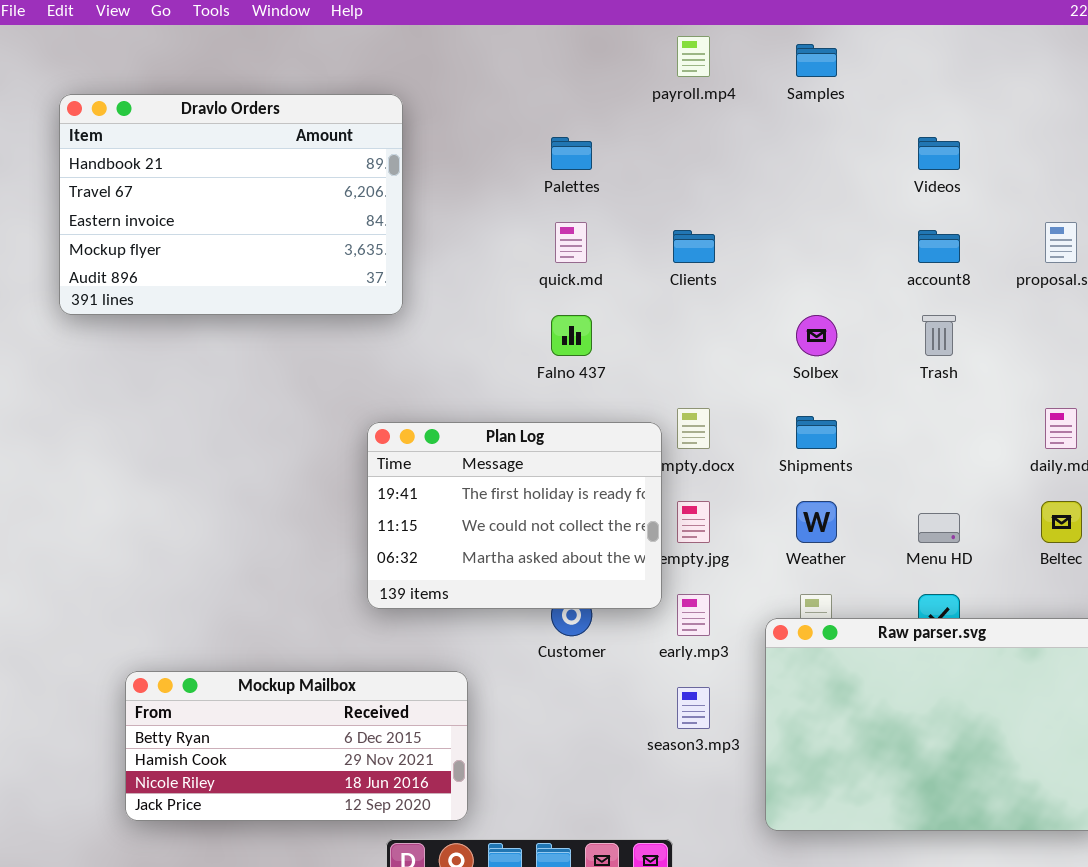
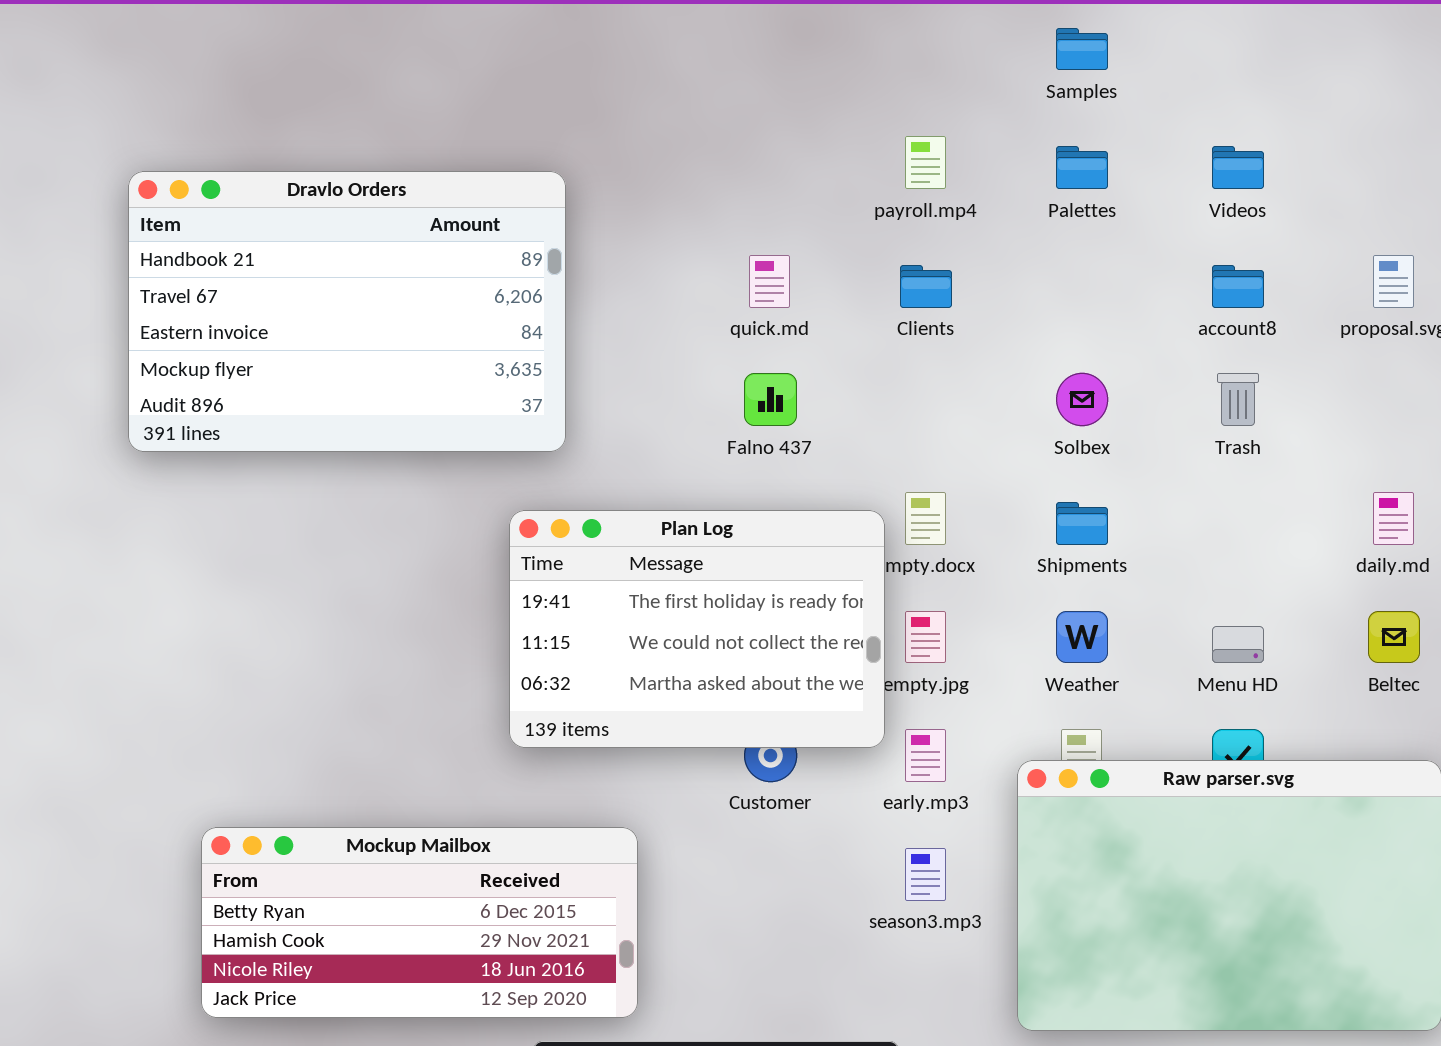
payroll.mp4: [677,36,710,77] -> [905,136,946,189], moved
Dravlo Orders: [59,94,403,315] -> [128,171,566,452], moved
Palettes: [551,137,592,170] -> [1056,146,1108,189], moved

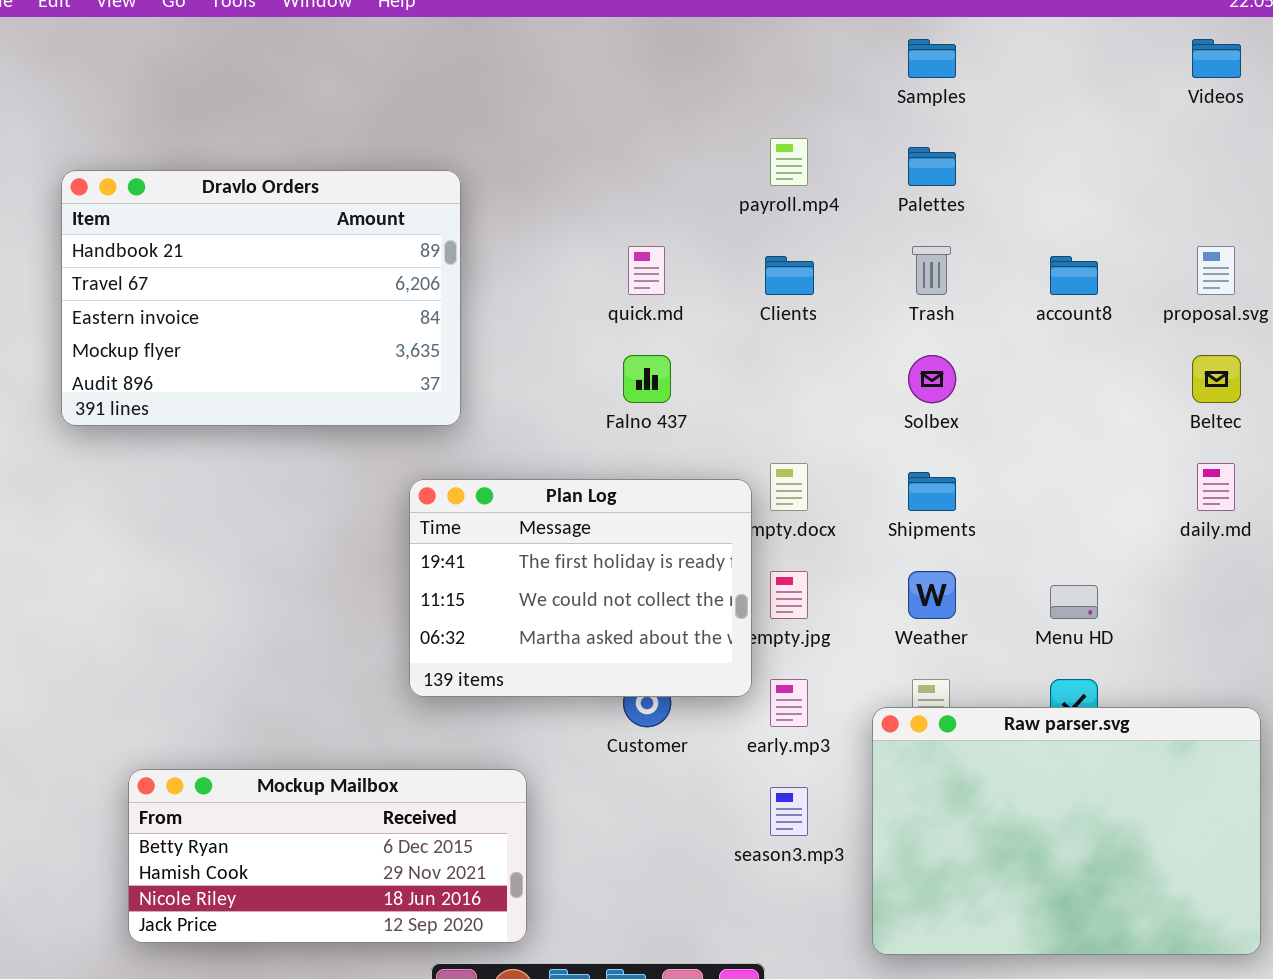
Videos: [1212,146,1264,189] -> [1192,39,1241,78], moved
Trash: [1217,373,1259,426] -> [912,246,951,295], moved
Beltec: [1368,611,1420,663] -> [1192,355,1241,403], moved

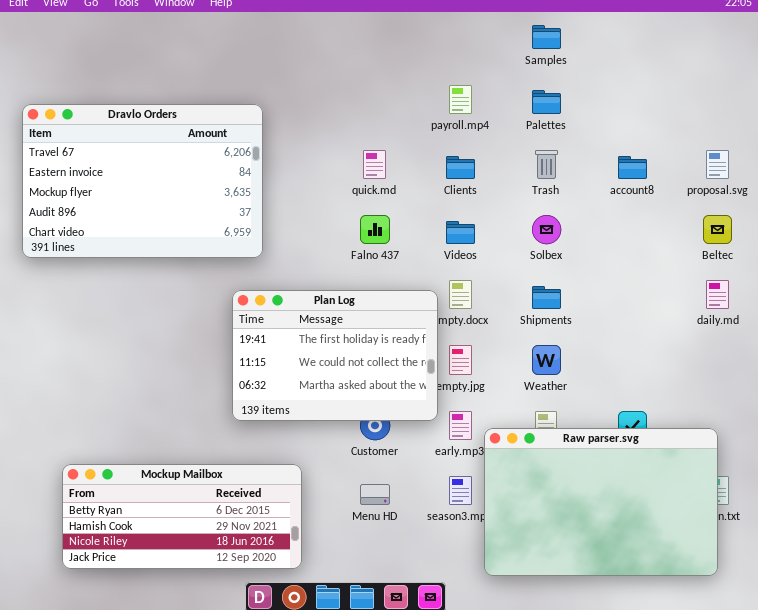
Videos: [1192,39,1241,78] -> [446,221,475,244], moved
Dravlo Orders: [61,170,461,426] -> [22,104,263,258], scrolled down 1 row
Menu HD: [1050,585,1098,619] -> [360,484,390,505], moved
Raw parser.svg: [872,707,1261,955] -> [484,428,718,576], moved

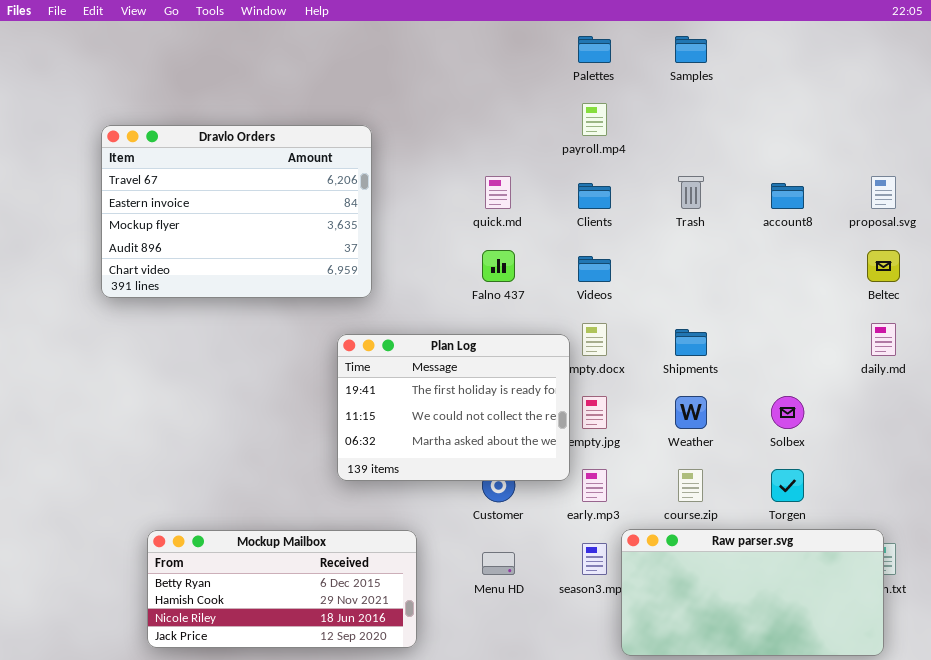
Palettes: [532,90,561,114] -> [578,36,611,63], moved
Solbex: [532,215,561,244] -> [771,396,804,429], moved
Raw parser.svg: [484,428,718,576] -> [621,529,884,656], resized

